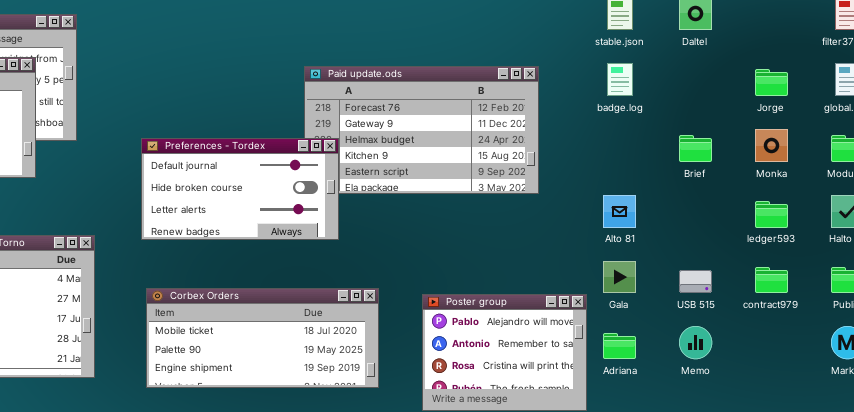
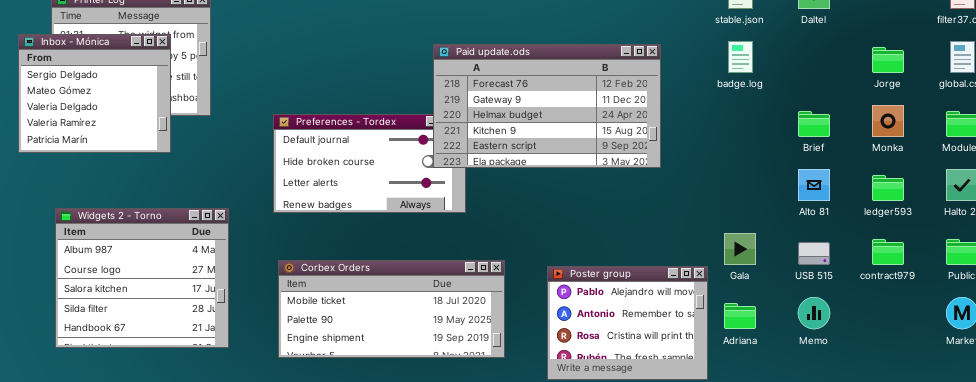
Paid update.ods: [304,66,539,194] -> [433,44,661,168], raised
Alto 81: [603,195,636,228] -> [798,169,830,201], moved

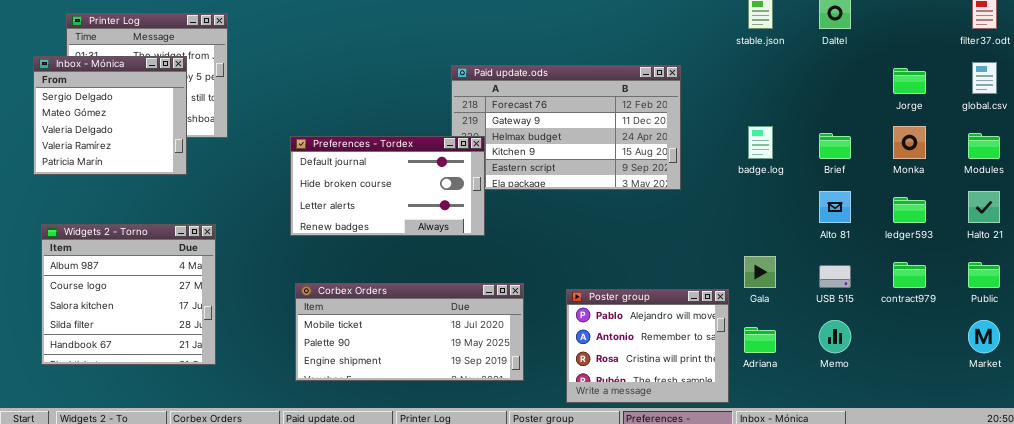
badge.log: [728,41,753,73] -> [748,126,773,159], moved
Preferences - Tordex: [273,114,466,213] -> [290,136,485,236], raised
Widgets 2 - Torno: [55,208,229,348] -> [41,224,216,365], moved

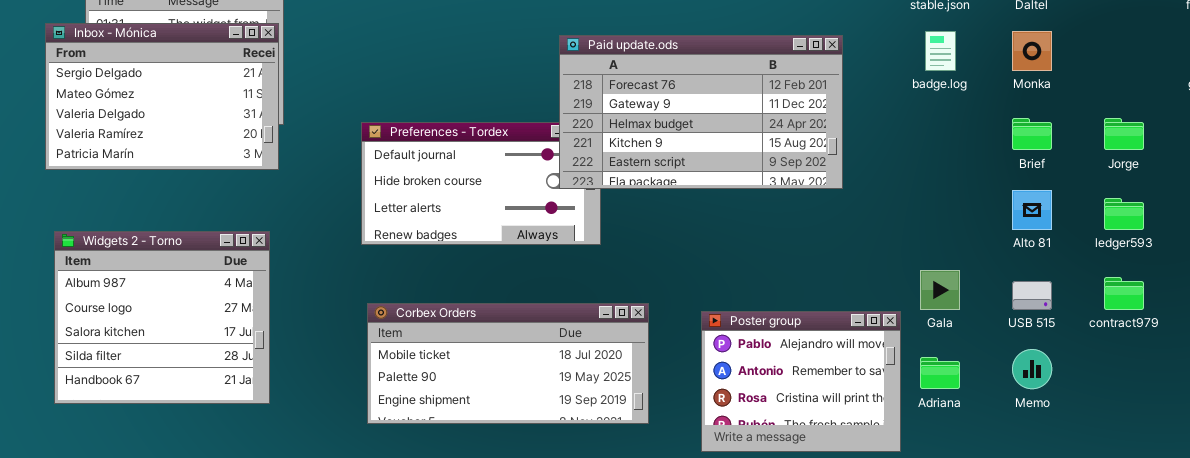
Inbox - Mónica: [33,56,187,175] -> [45,23,279,170], resized
Paid update.ods: [451,65,681,190] -> [559,35,843,189], raised
Jorge: [893,68,926,94] -> [1104,118,1144,150], moved
badge.log: [748,126,773,159] -> [925,31,956,71], moved
Monka: [893,126,926,159] -> [1012,31,1052,71], moved

